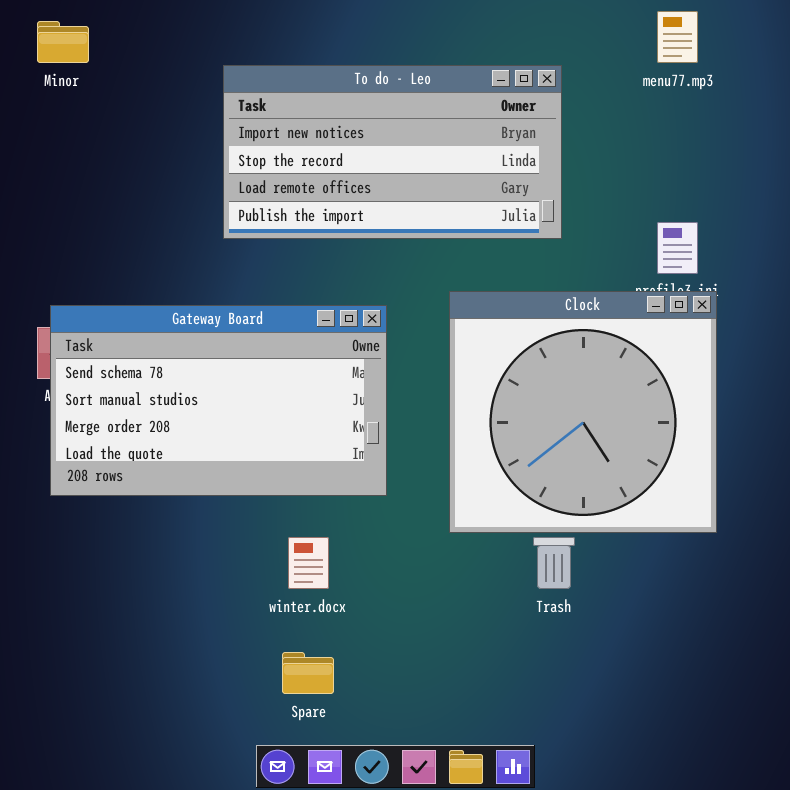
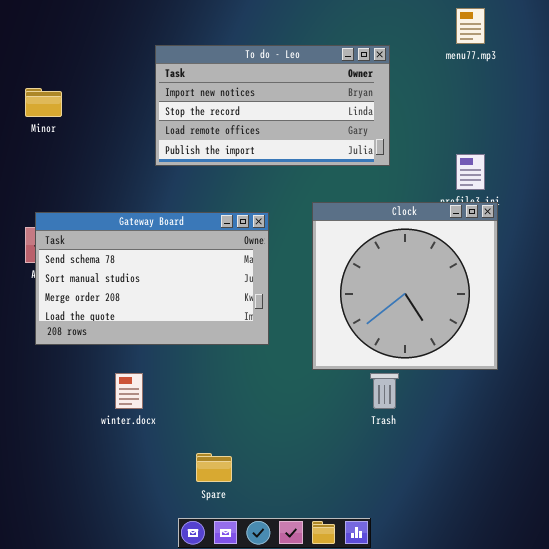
Minor: [37,21,89,63] -> [25,88,62,117], moved
winter.docx: [288,537,329,589] -> [115,373,143,409], moved

